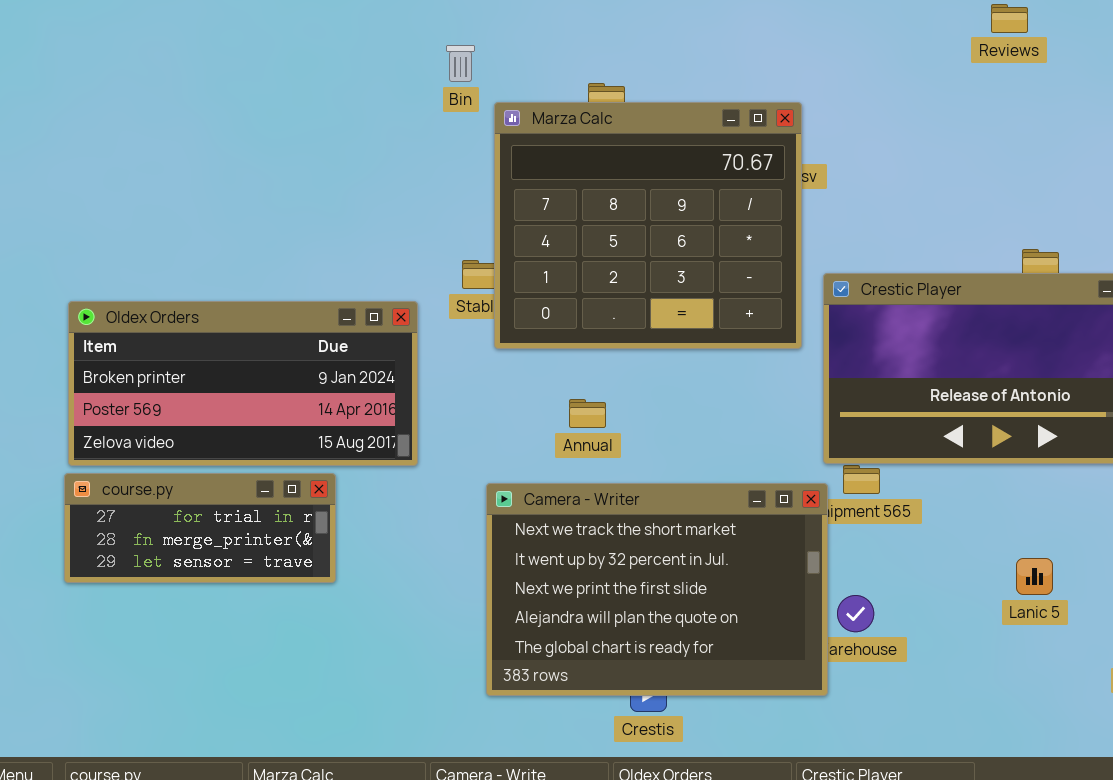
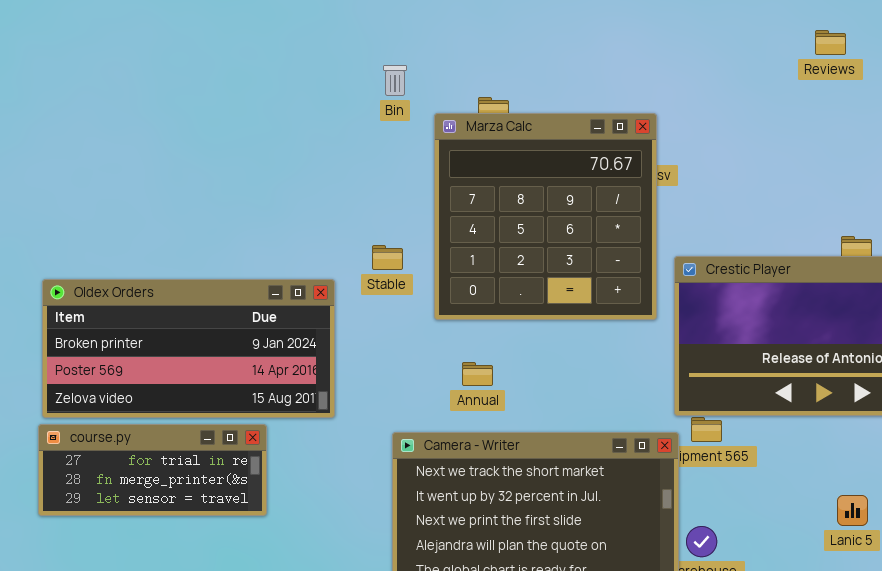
Bin: [446,45,475,82] -> [383,65,407,96], moved
Marza Calc: [494,102,802,349] -> [434,113,657,320], resized

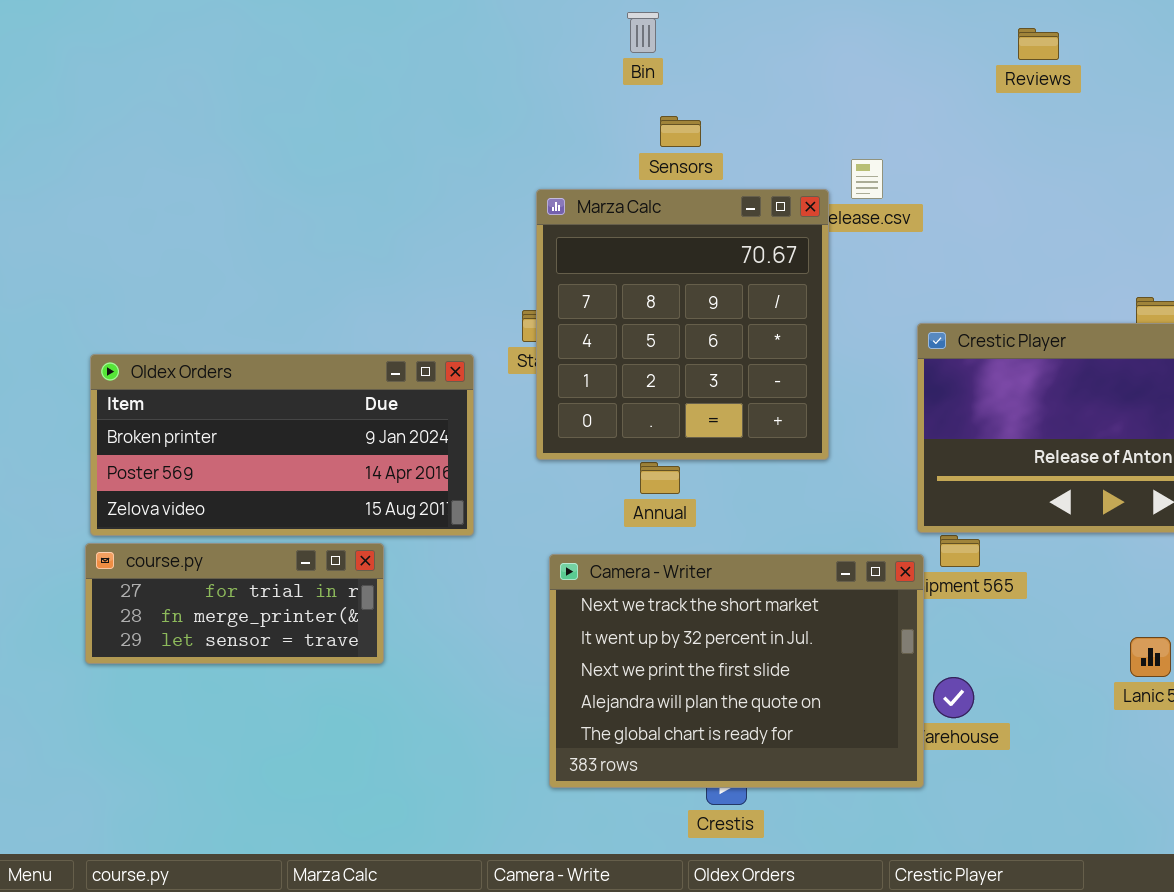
Reviews: [815,30,846,55] -> [1018,28,1059,60], moved
Bin: [383,65,407,96] -> [627,12,659,53], moved
Marza Calc: [434,113,657,320] -> [536,189,829,460], moved

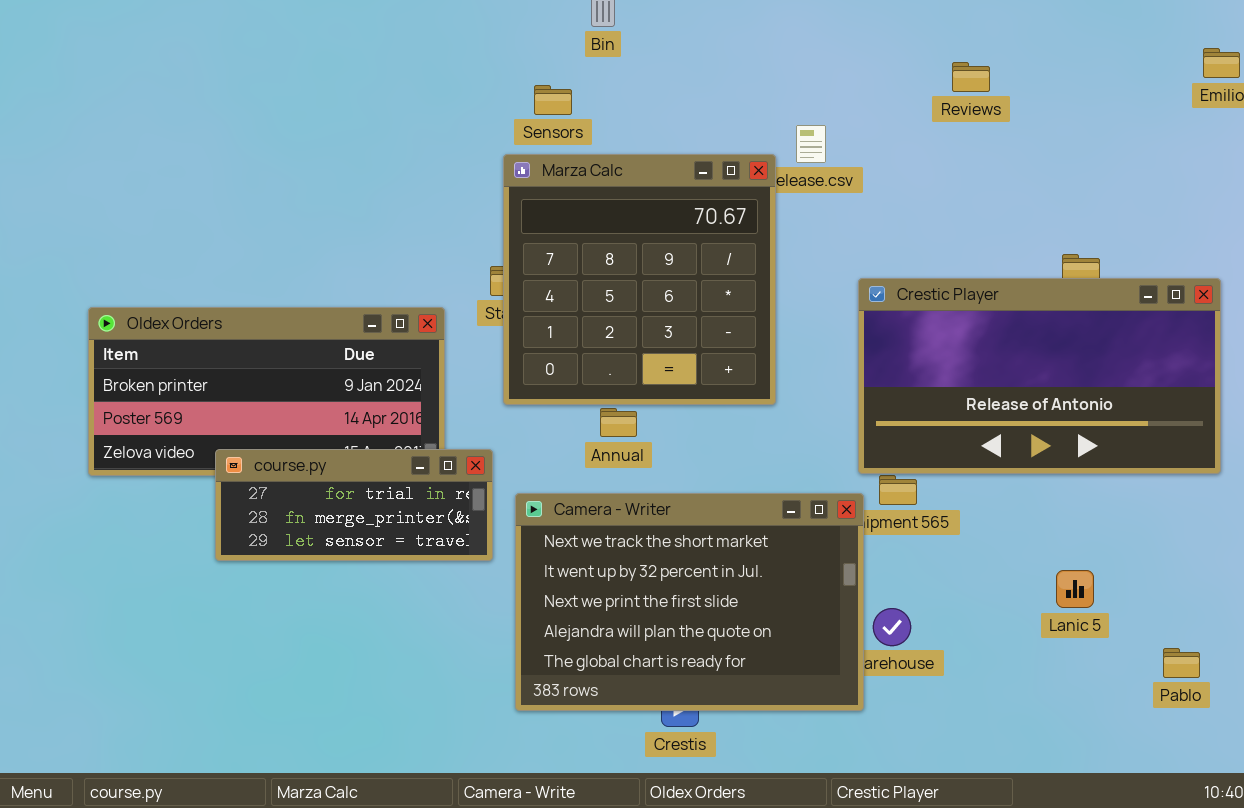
Reviews: [1018,28,1059,60] -> [952,62,990,92], moved
Sensors: [660,116,701,147] -> [534,85,572,115], moved
course.py: [85,543,384,664] -> [215,449,493,561], moved

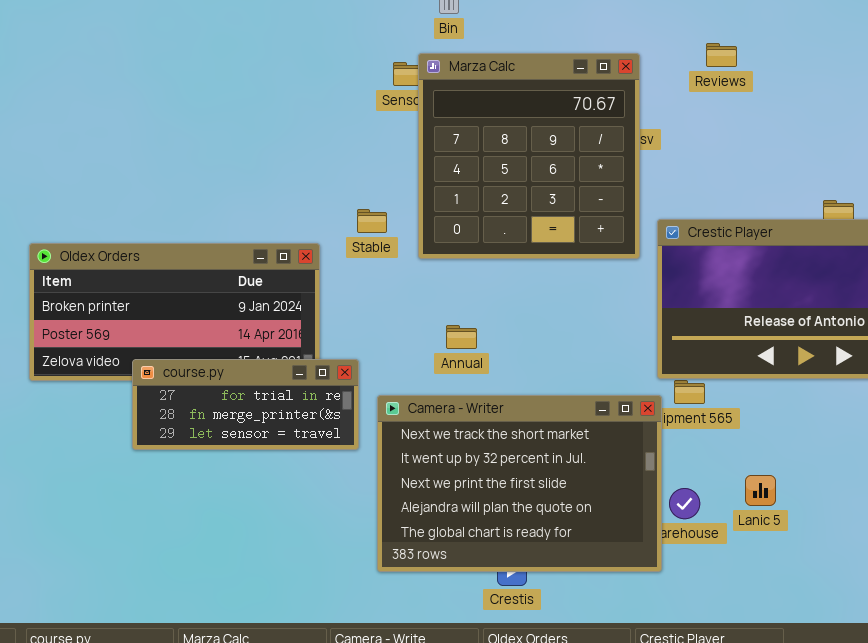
Reviews: [952,62,990,92] -> [706,43,737,67], moved
Marza Calc: [503,154,776,405] -> [418,53,640,259], moved
Lanic 5: [1056,570,1094,608] -> [745,475,776,506], moved

